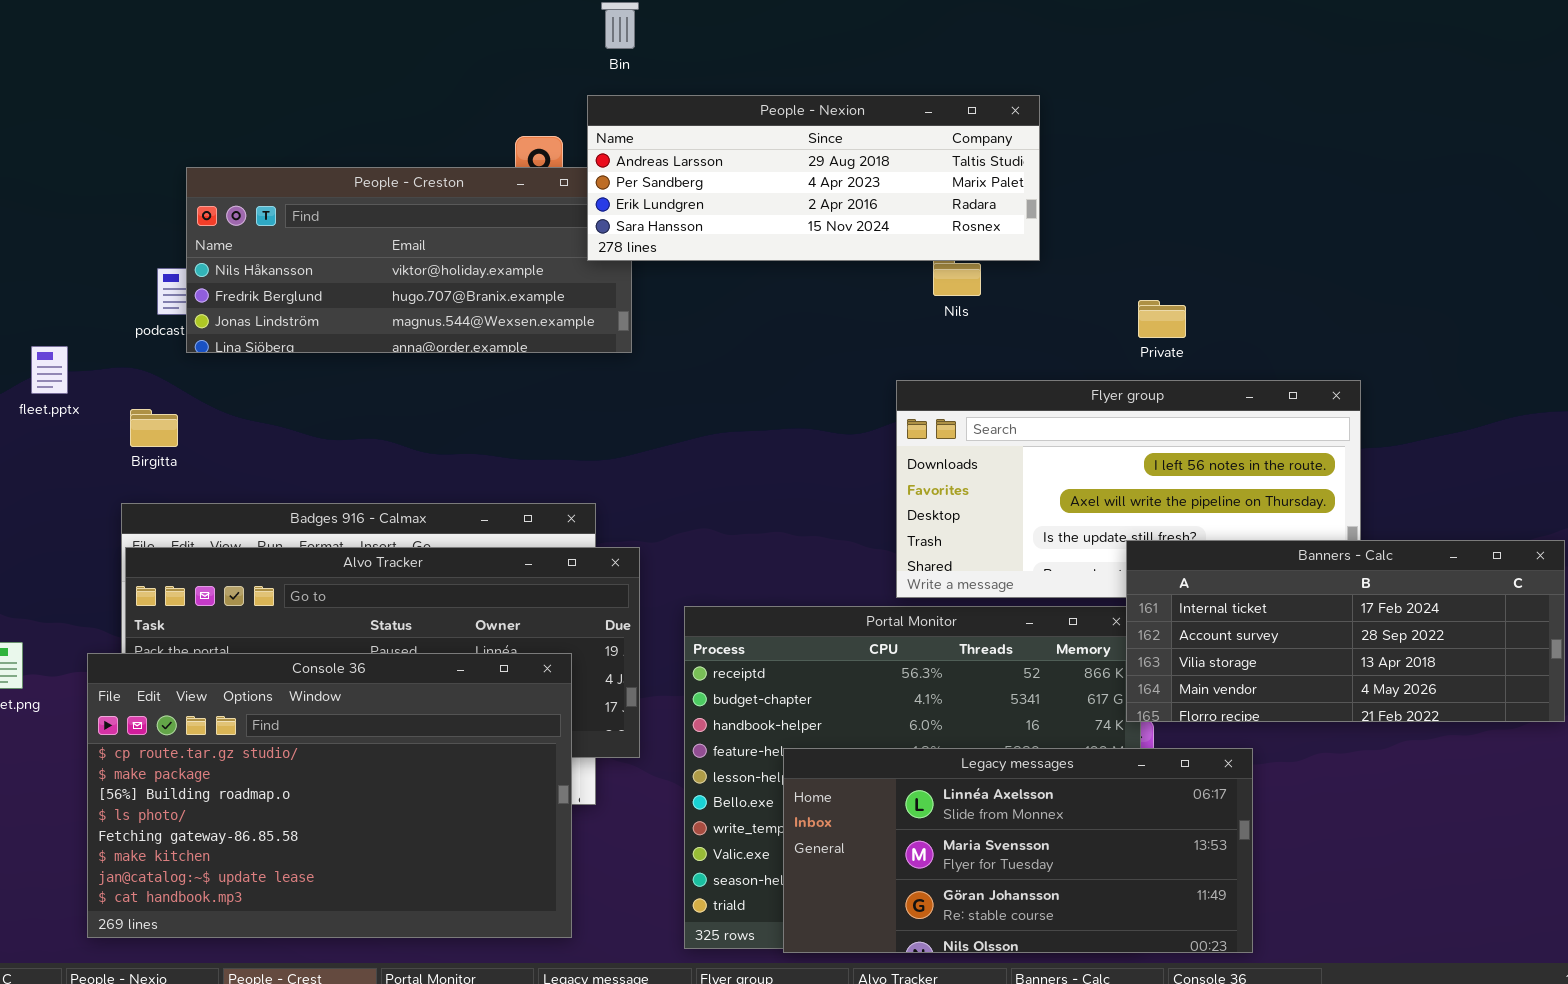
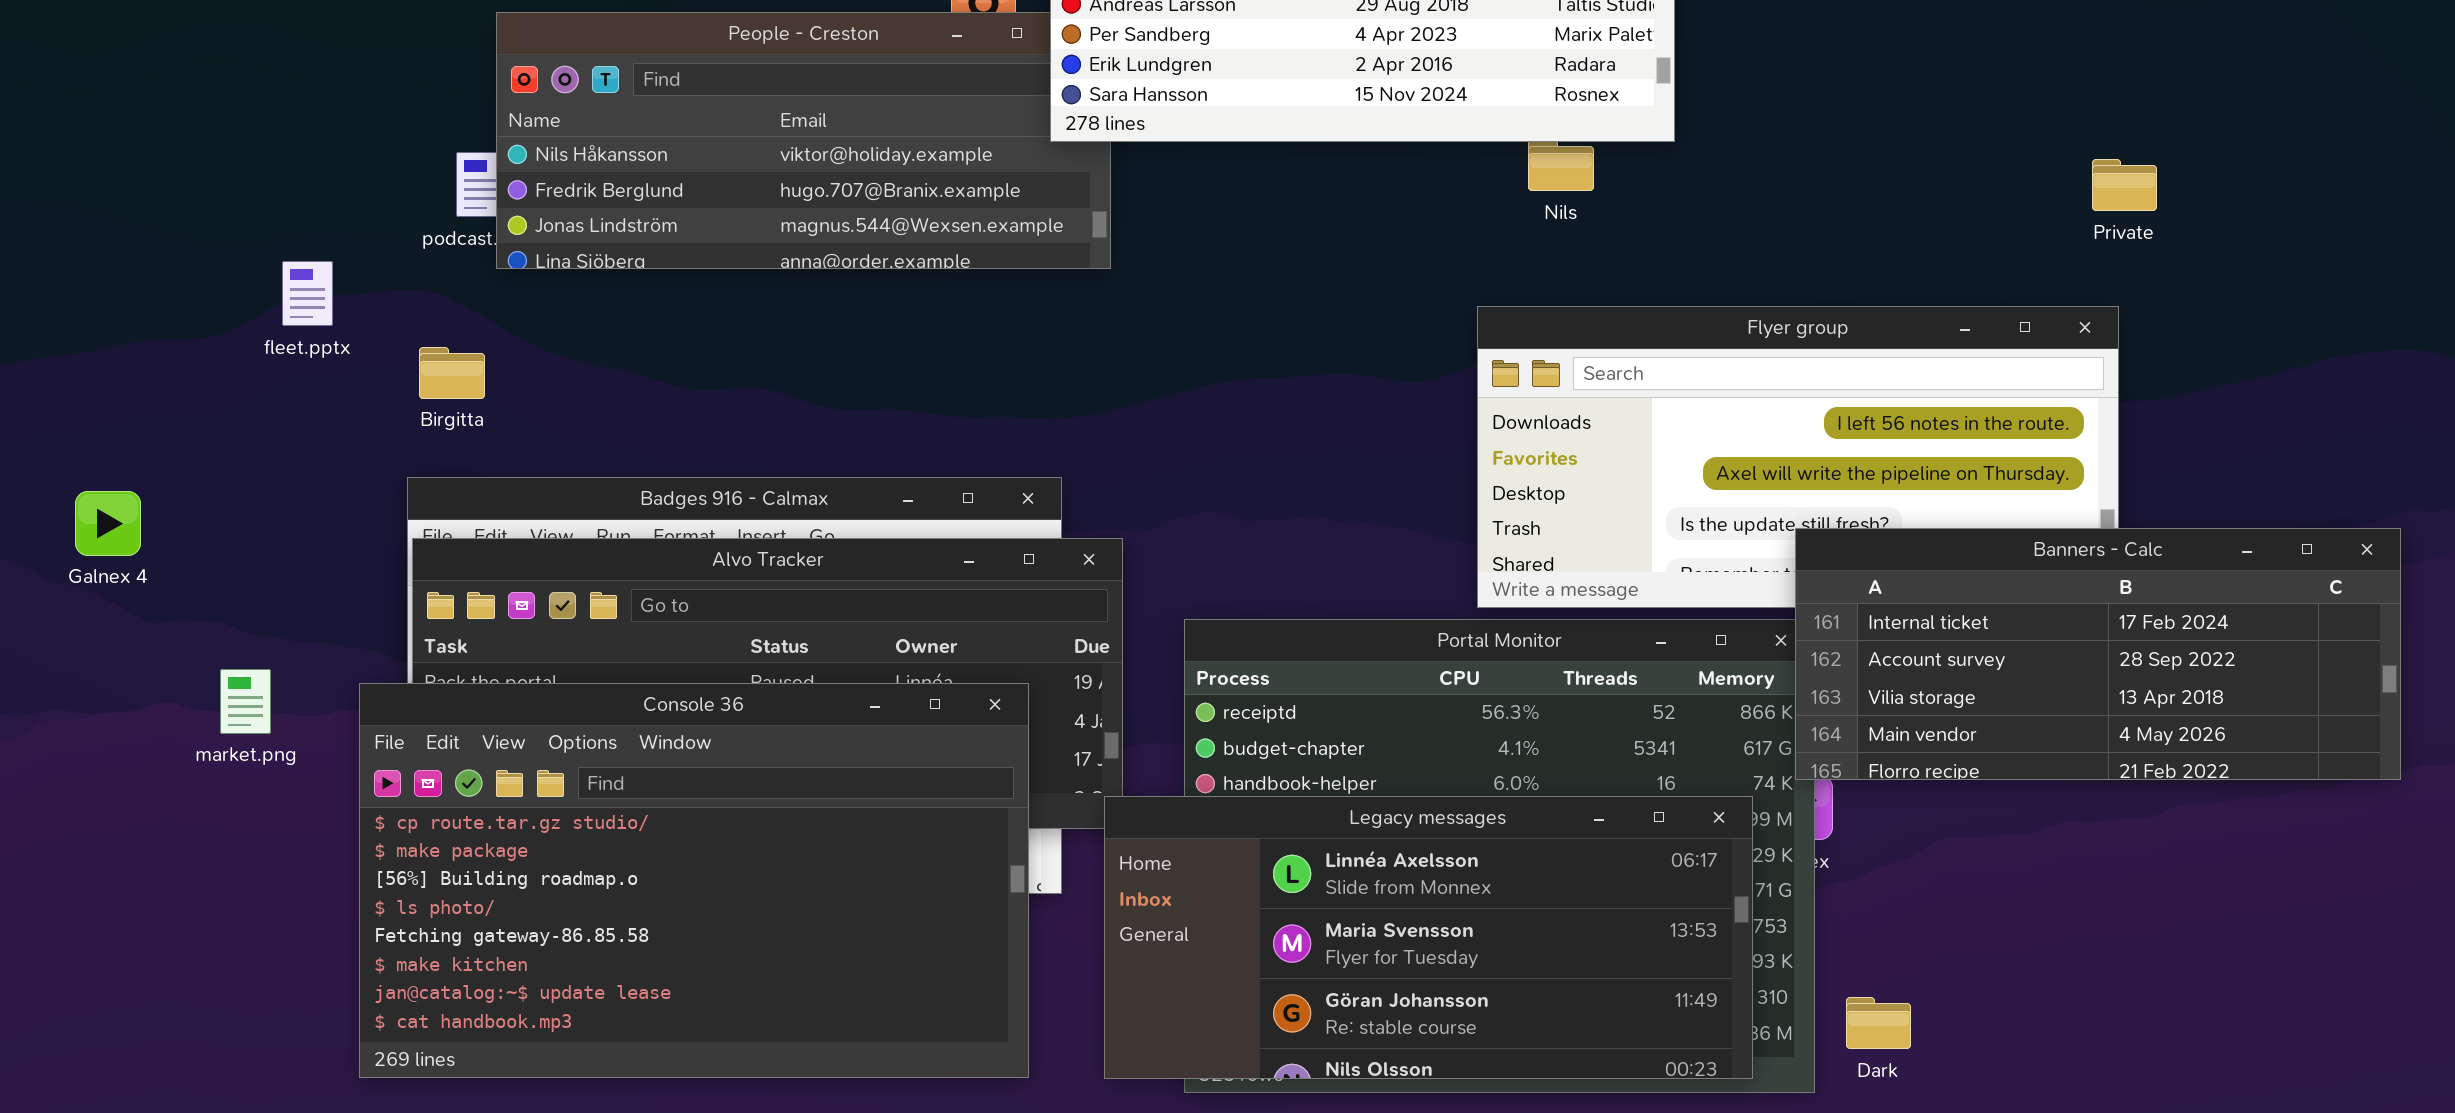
Private: [1138,300,1186,338] -> [2092,159,2157,211], moved
Legacy messages: [783,748,1253,953] -> [1104,796,1753,1079], moved

